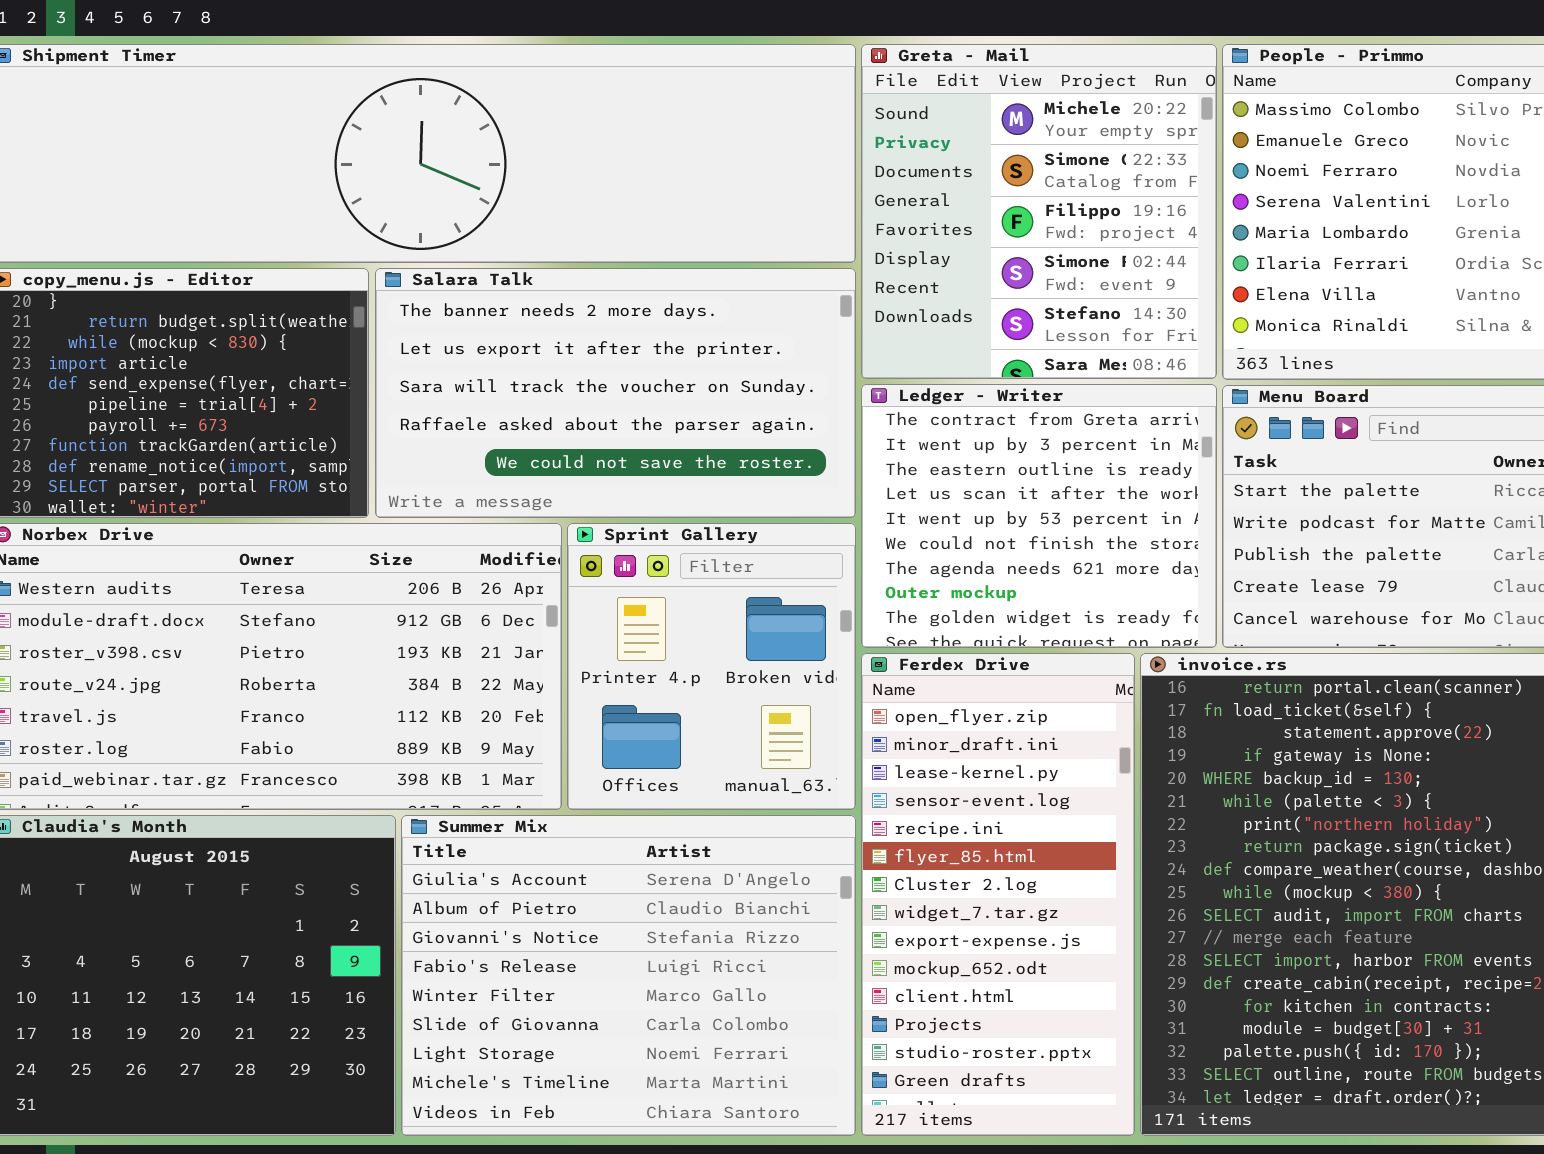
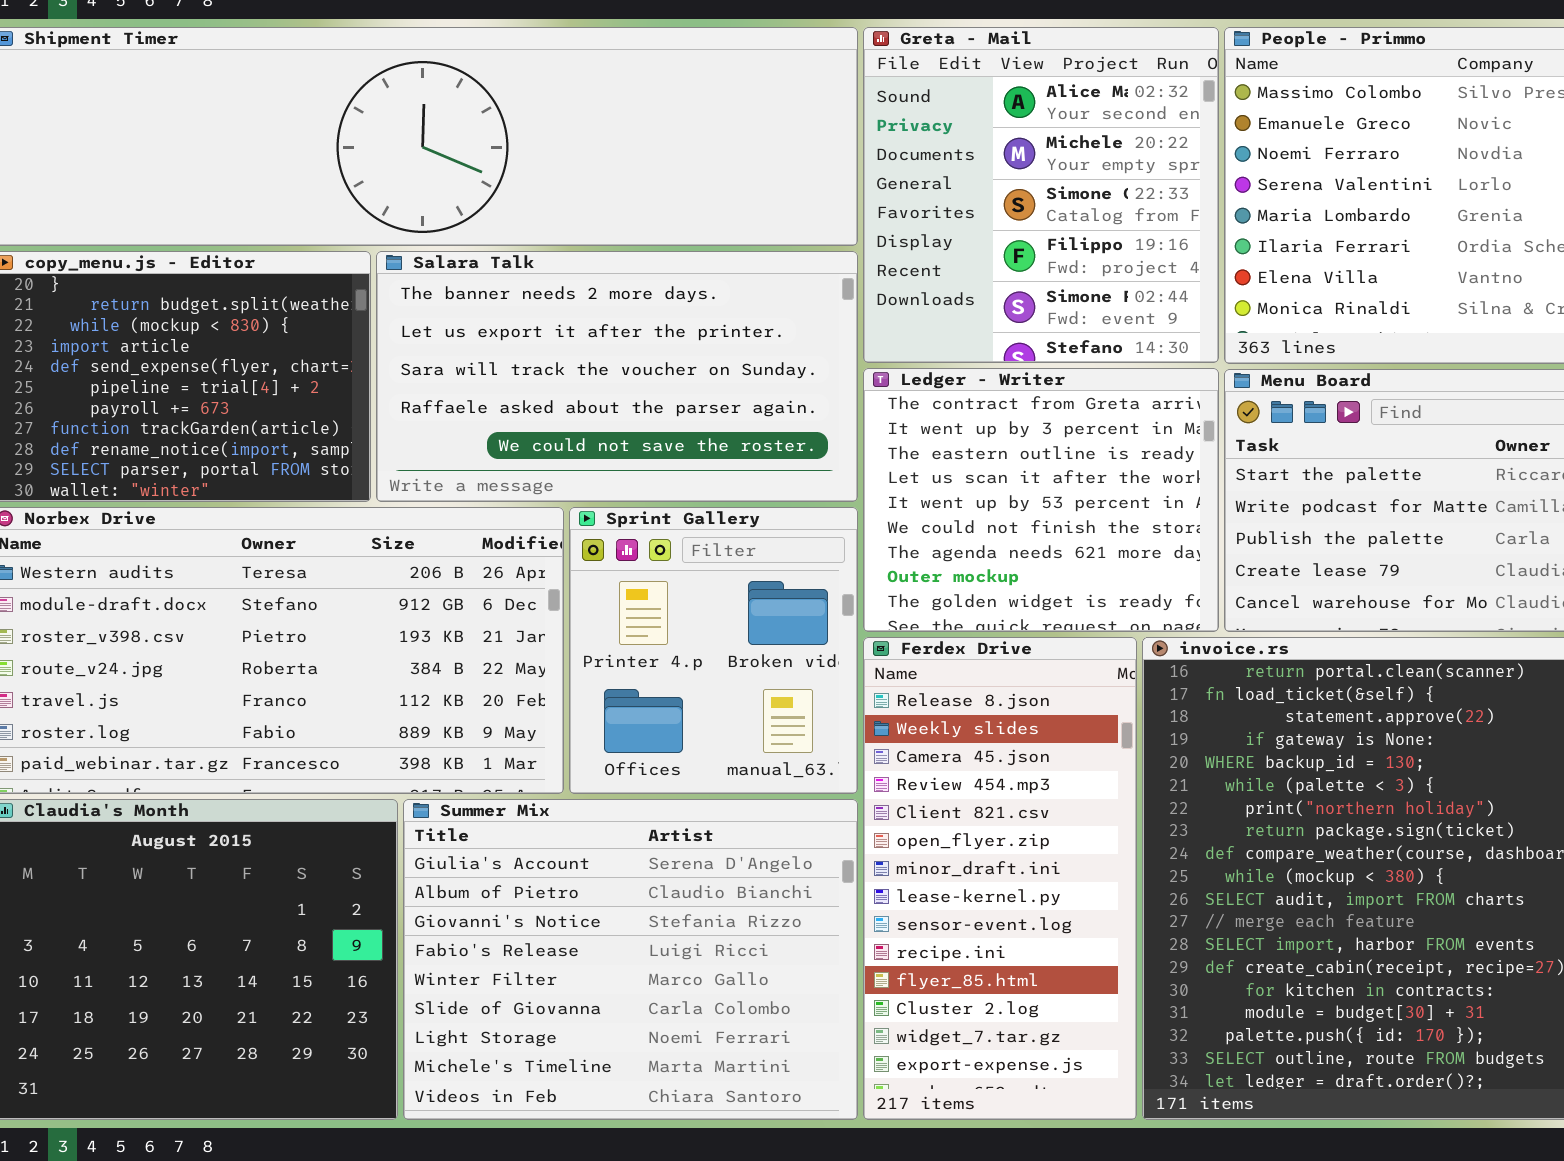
Greta - Mail: [861,44,1217,379] -> [863,27,1219,363], scrolled up 1 row
Ferdex Drive: [861,653,1135,1136] -> [863,637,1137,1120], scrolled up 5 rows

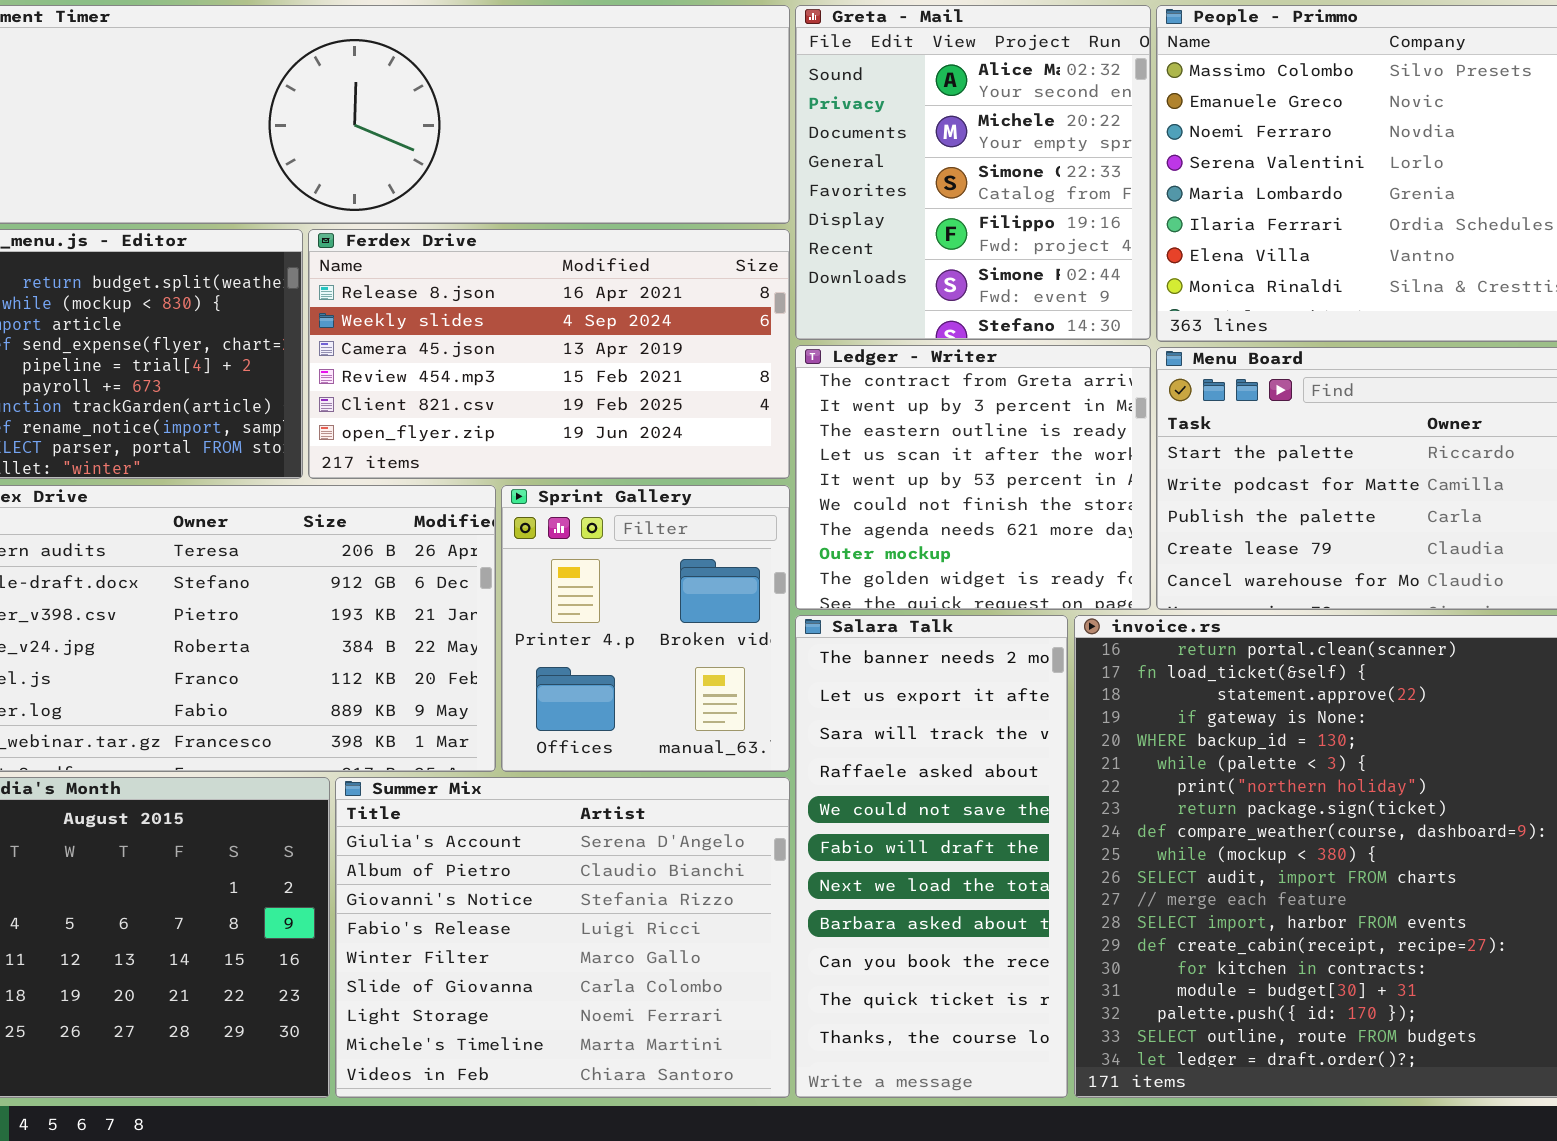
Salara Talk: [376,251,858,502] -> [795,615,1068,1098], moved, resized
Ferdex Drive: [863,637,1137,1120] -> [308,229,790,479], moved, resized

